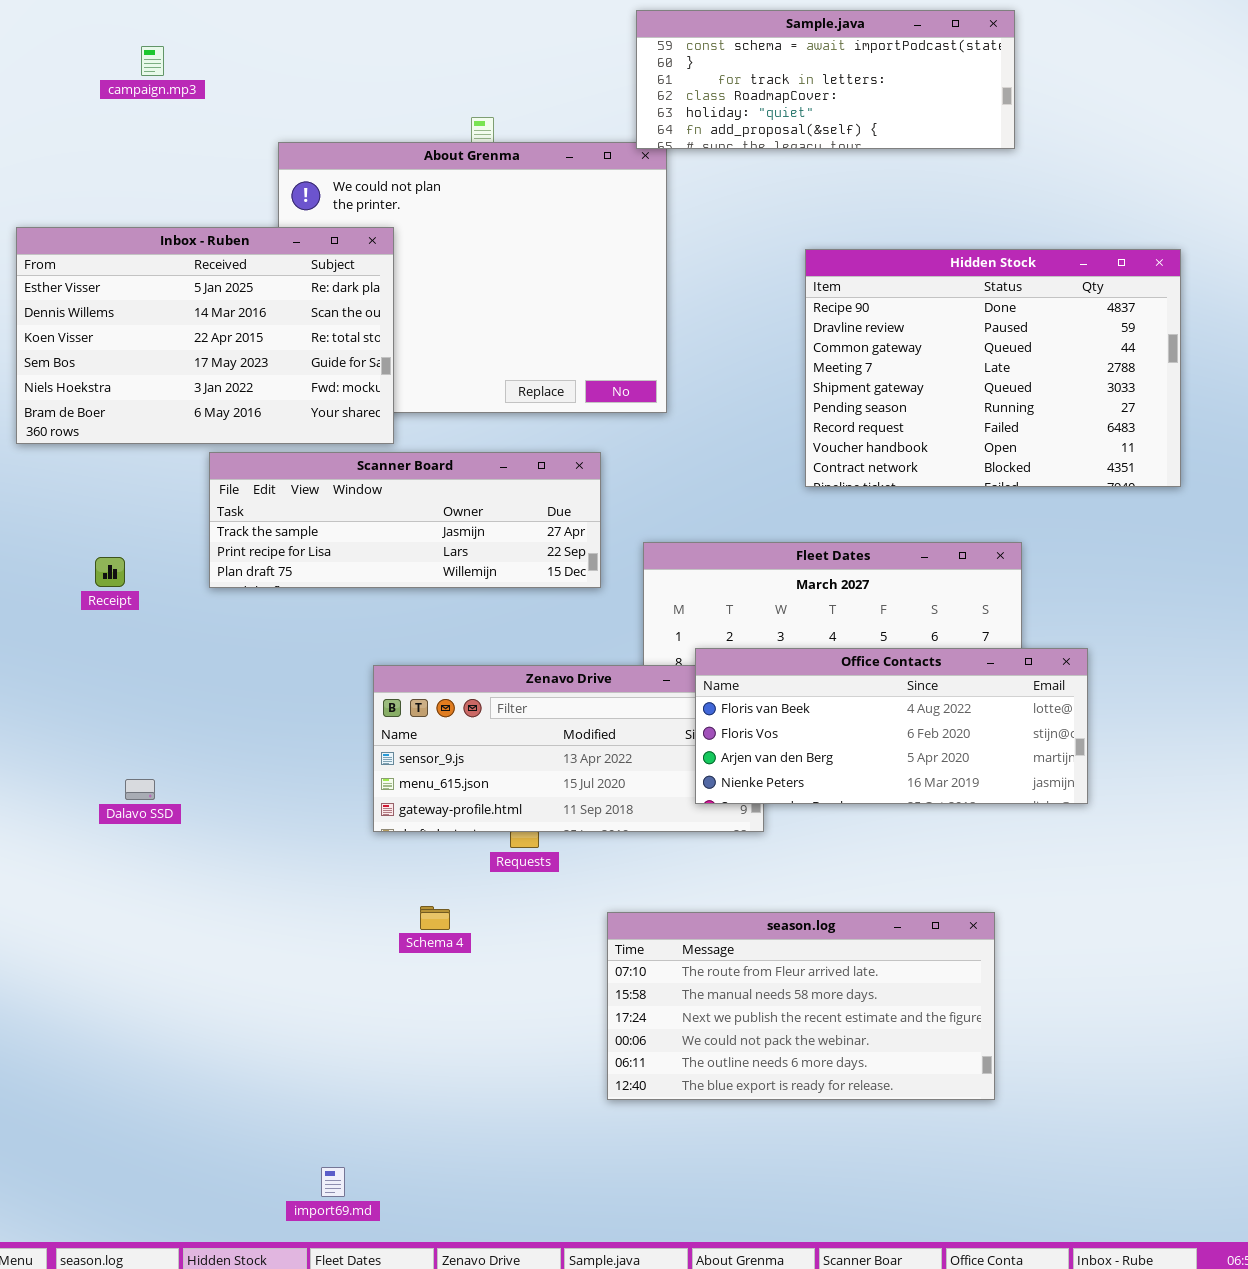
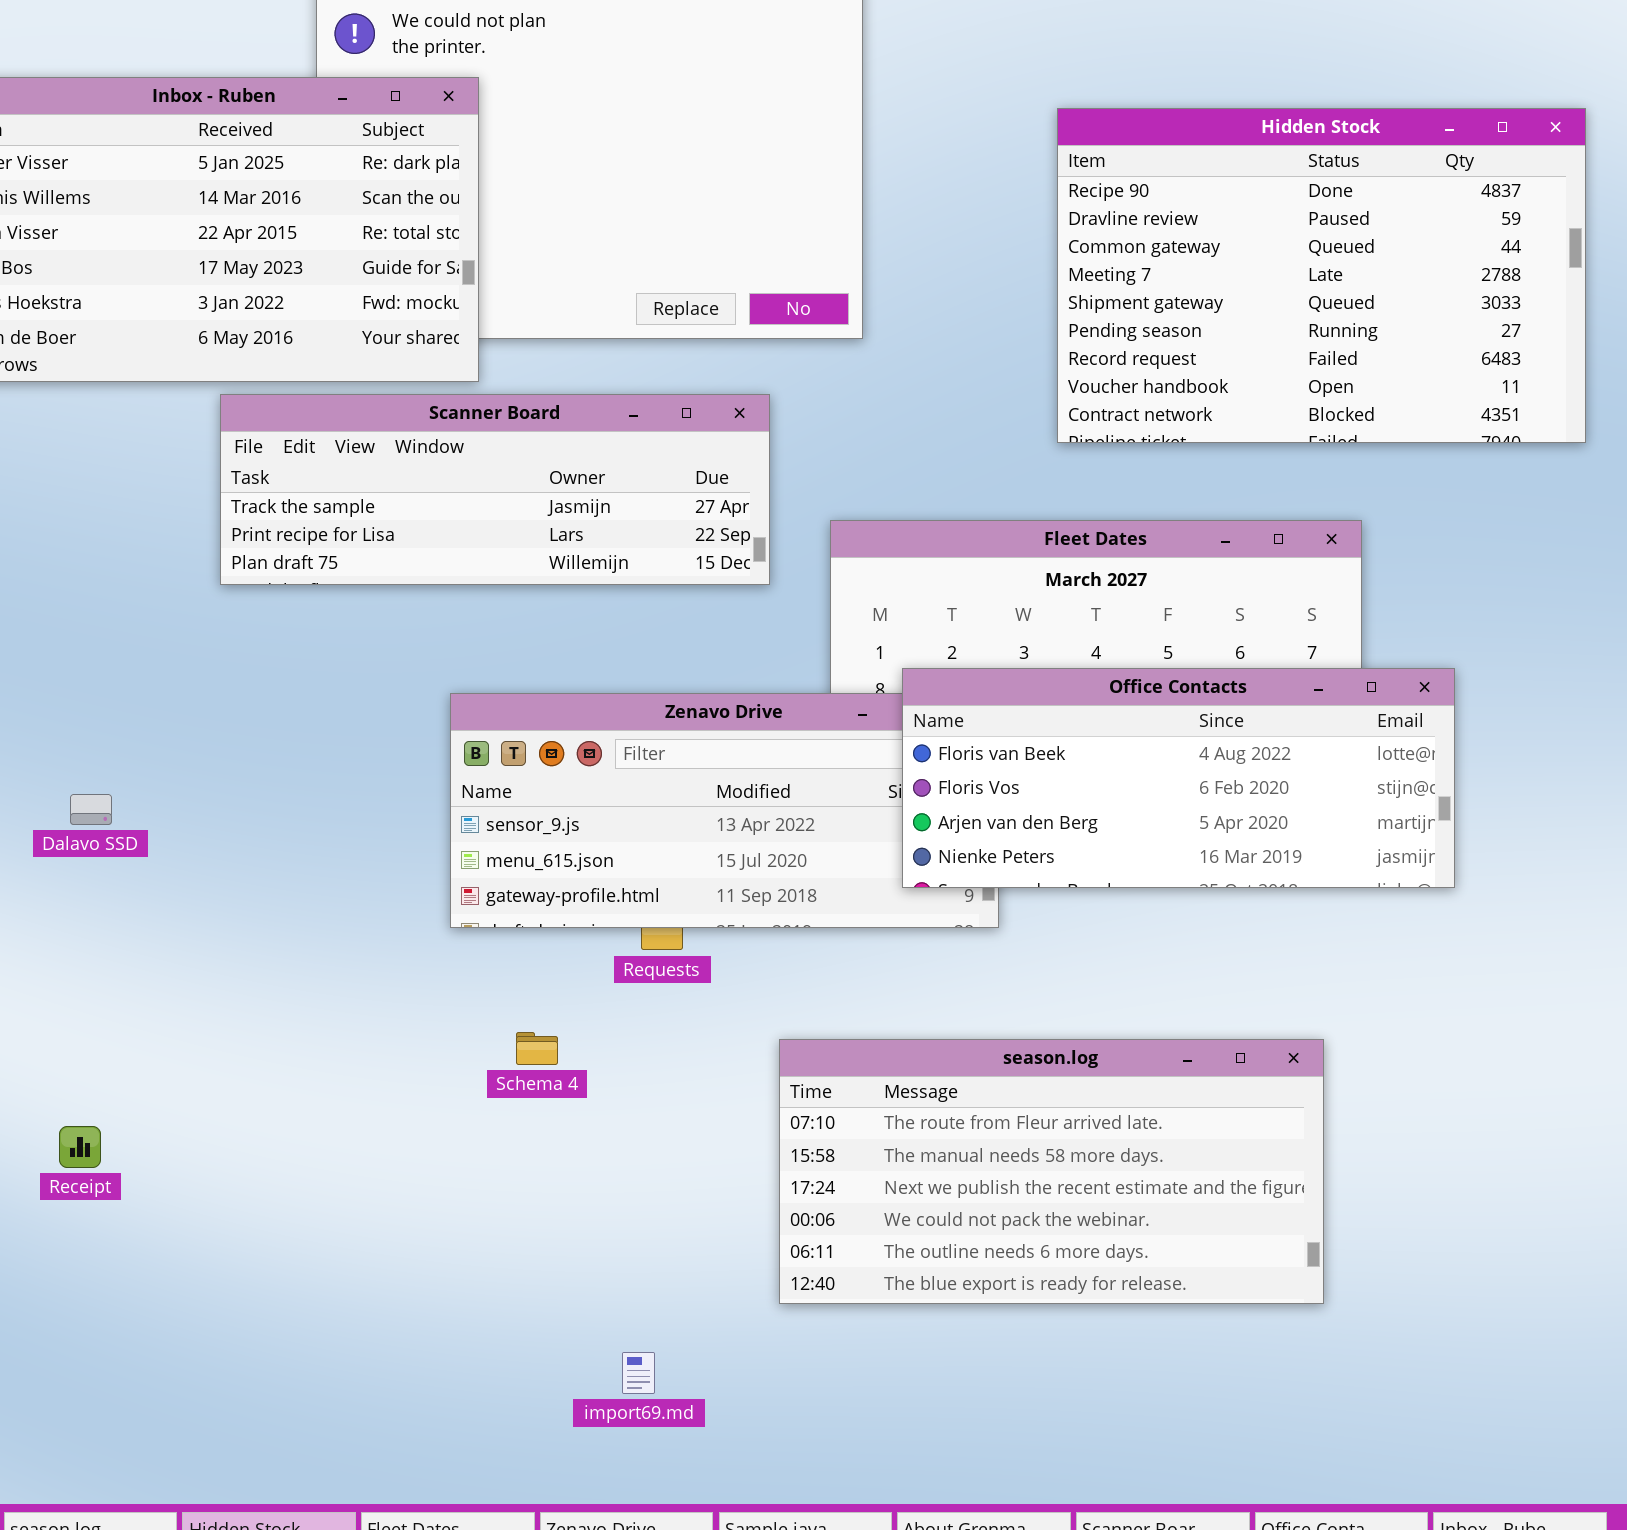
Receipt: [95,557,125,587] -> [59,1126,101,1168], moved
Dalavo SSD: [125,779,155,800] -> [70,794,112,825], moved
import69.md: [321,1167,345,1197] -> [622,1352,655,1394], moved

